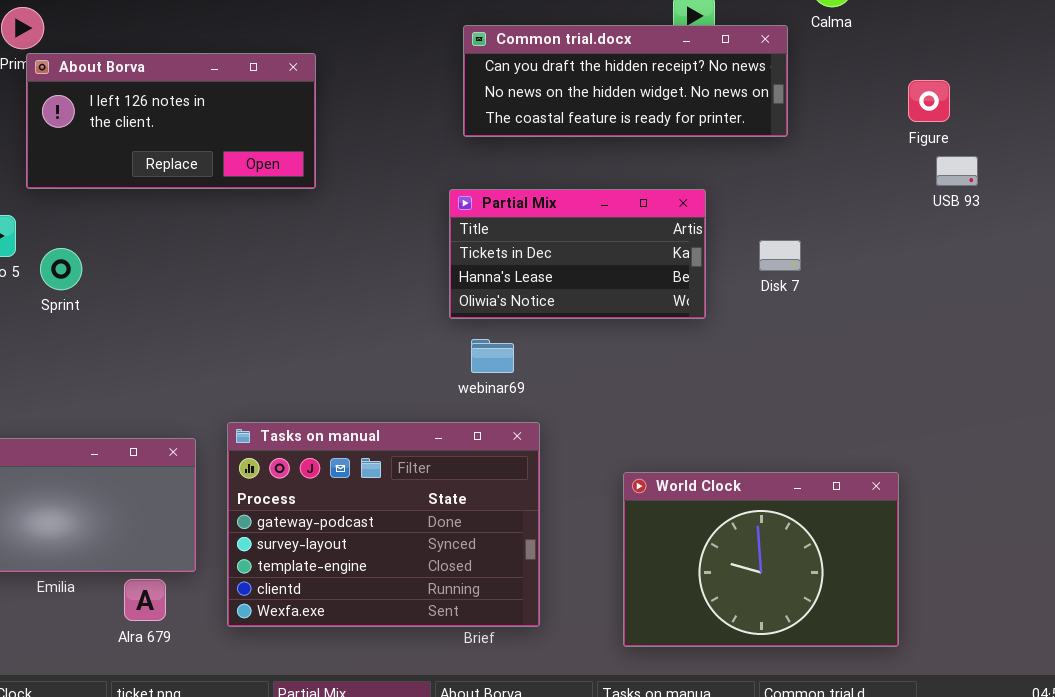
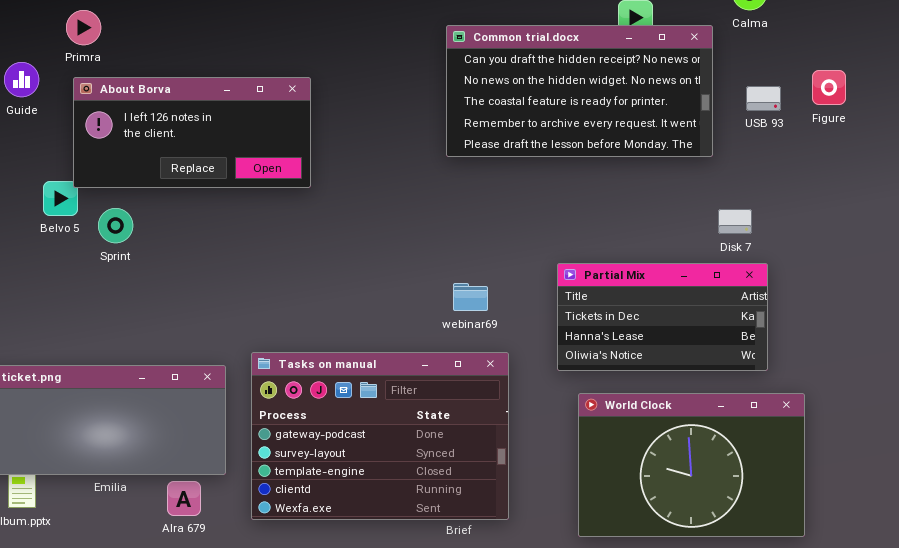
Common trial.docx: [463,25,788,137] -> [446,25,713,157], resized
About Borva: [26,53,316,189] -> [73,77,311,188], moved
USB 93: [936,156,978,186] -> [746,86,781,111], moved
Partial Mix: [449,189,706,319] -> [557,263,768,371], moved
Disk 7: [759,240,801,271] -> [718,209,752,234], moved

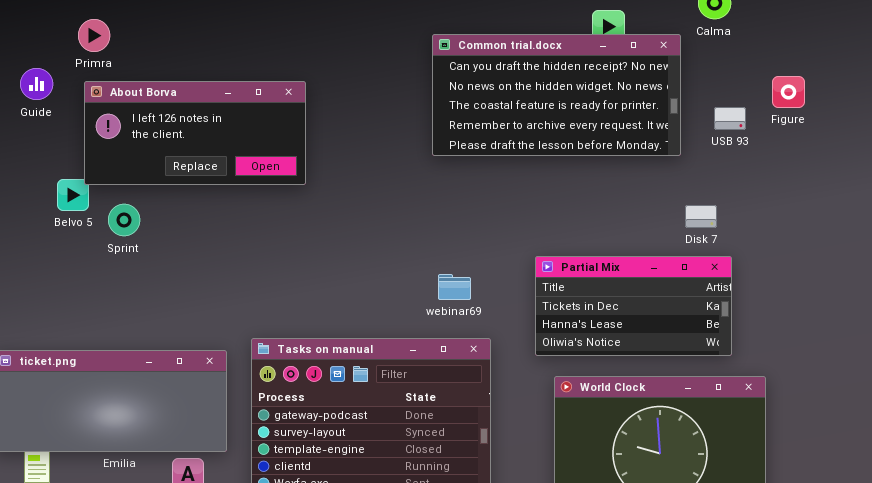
USB 93: [746,86,781,111] -> [714,107,746,130], moved

